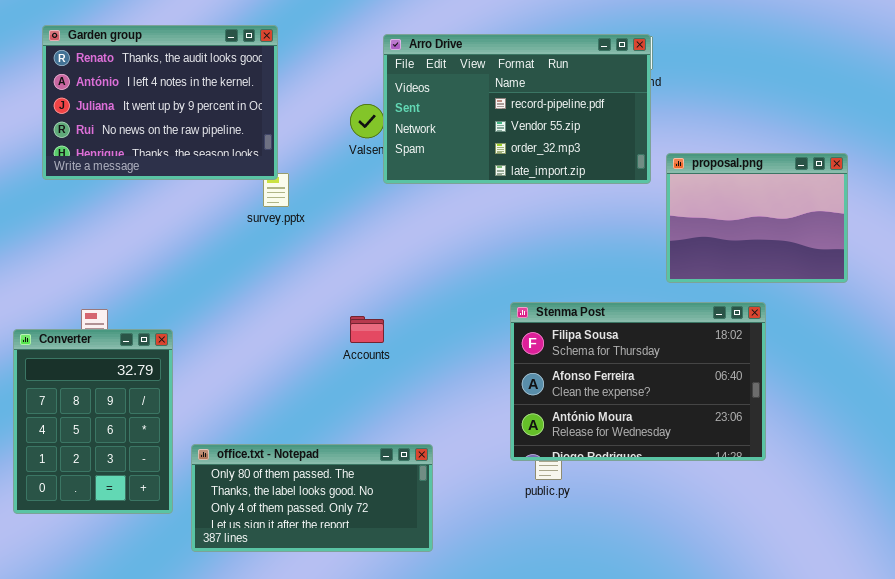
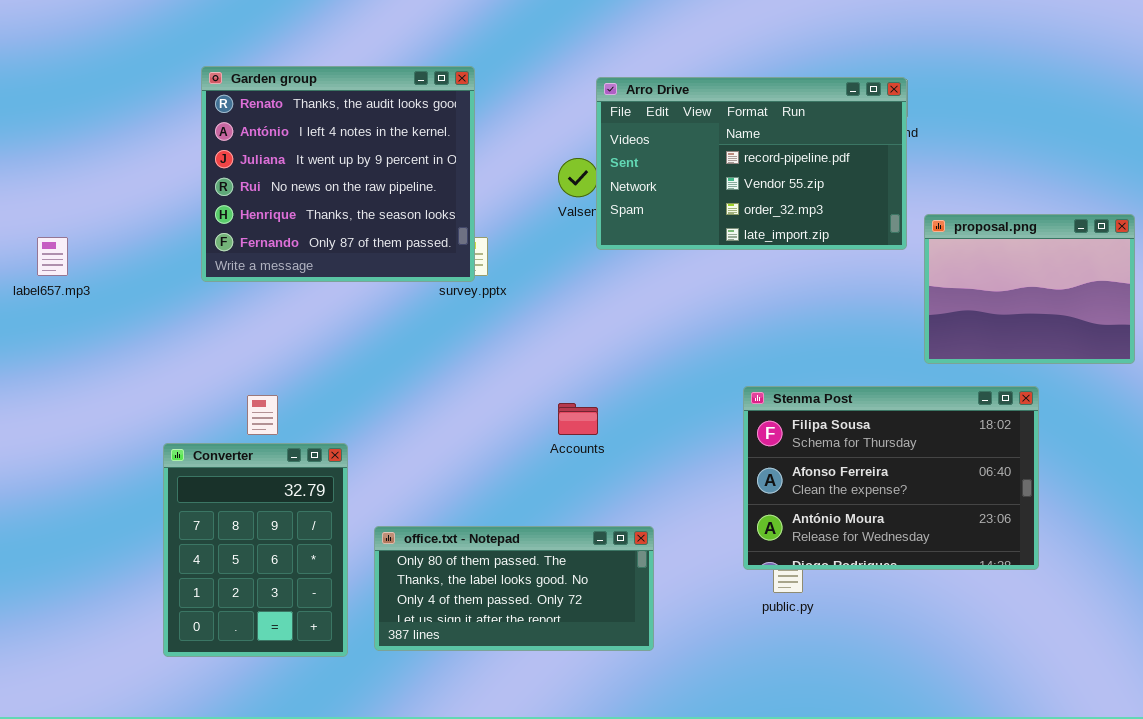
Garden group: [42,25,278,180] -> [201,66,475,282], resized
Converter: [13,329,173,514] -> [163,443,348,657], moved
office.txt - Notepad: [191,444,433,552] -> [374,526,654,651], moved

